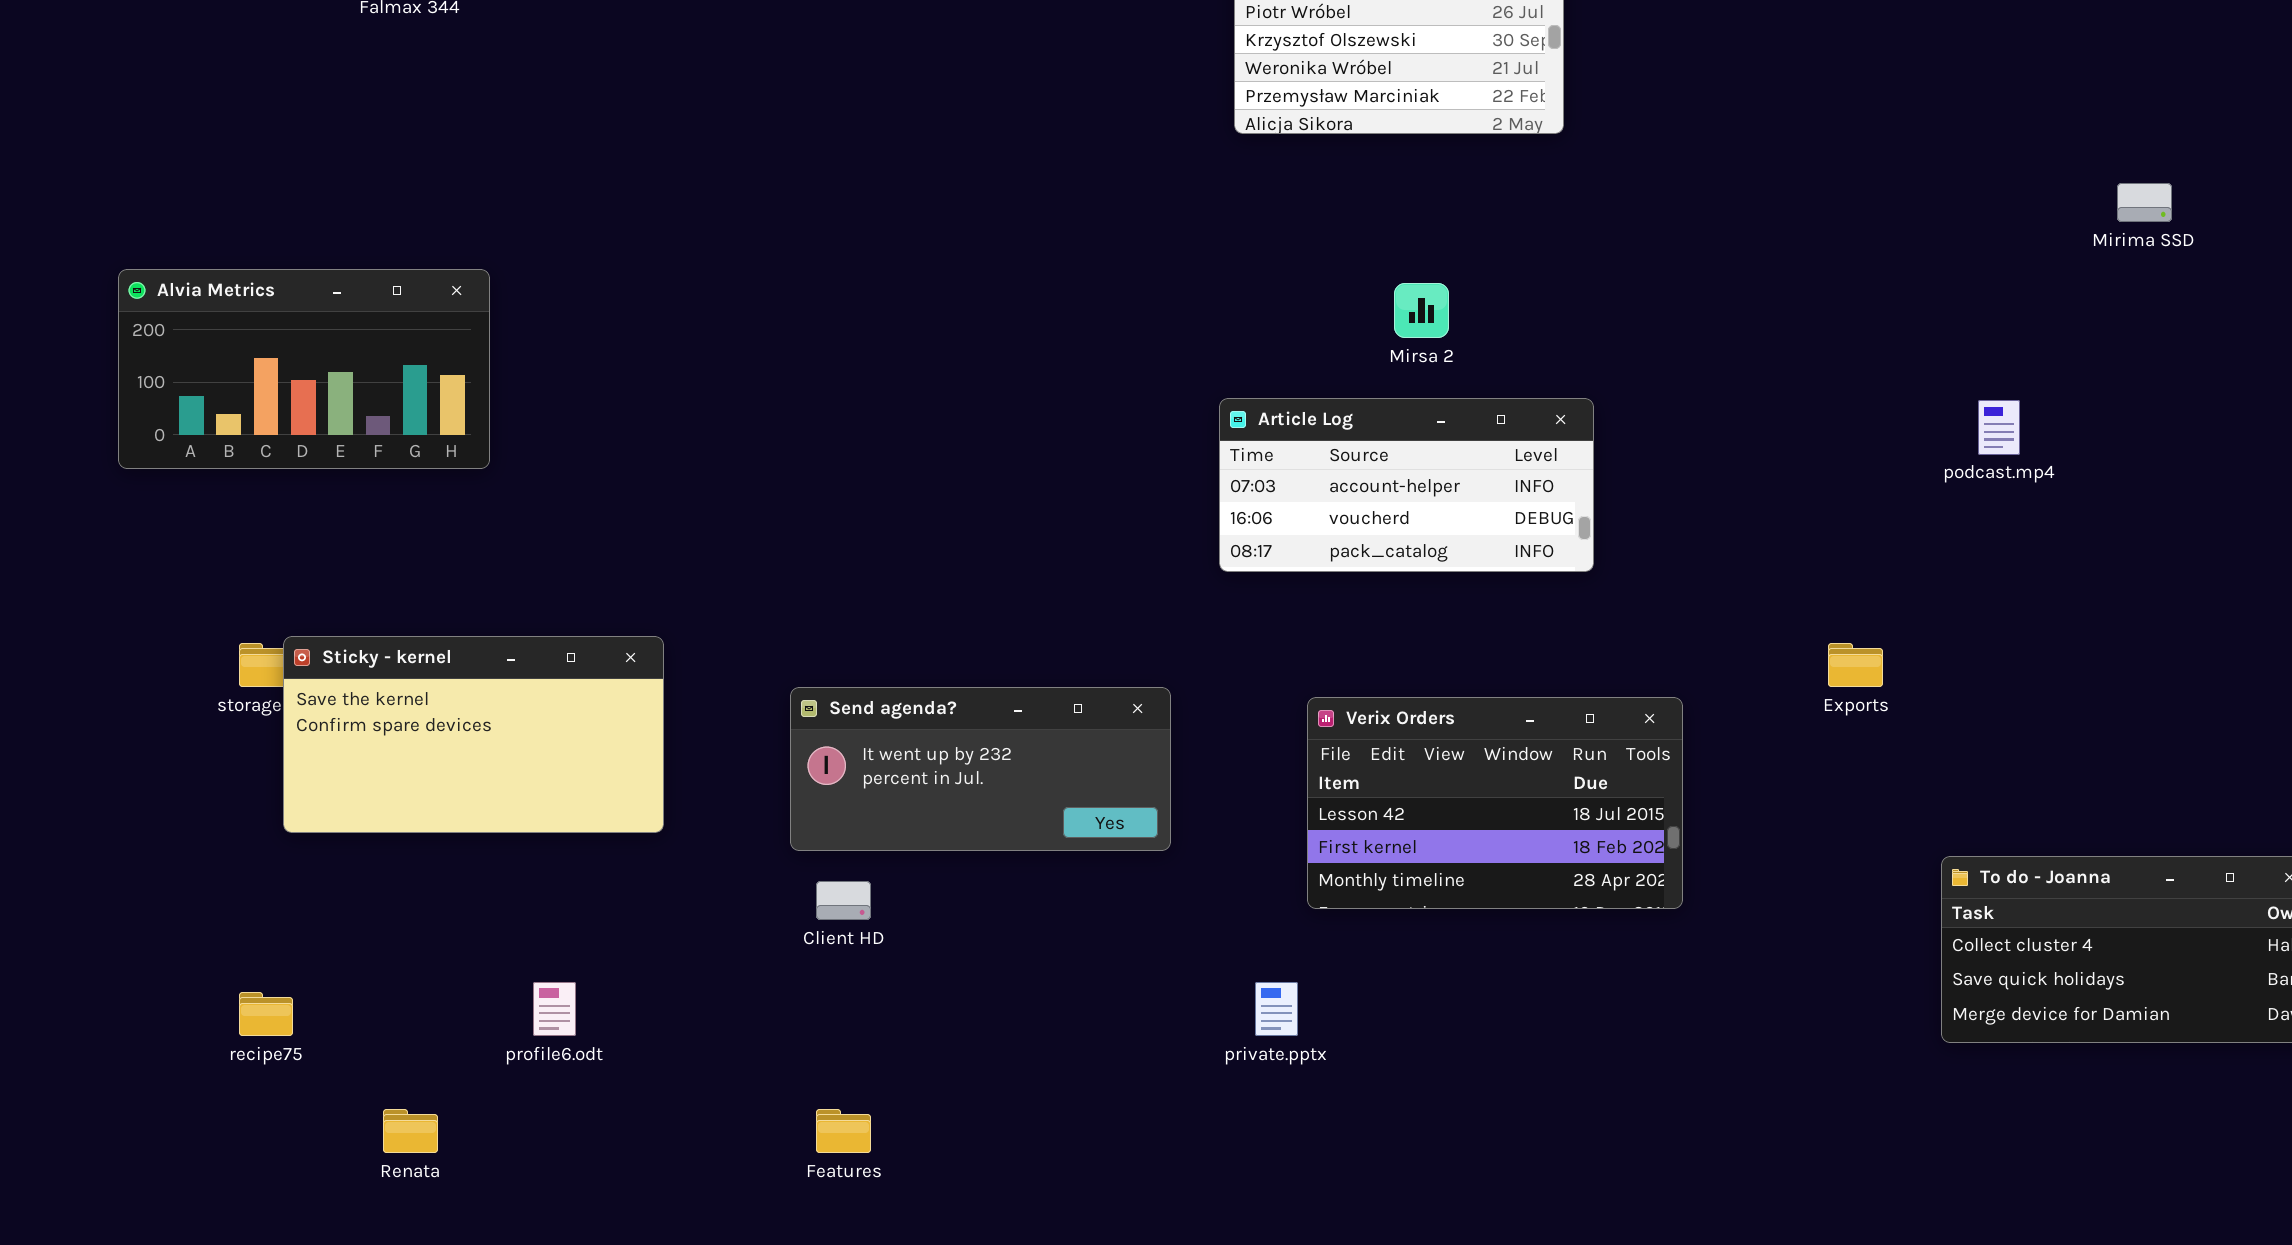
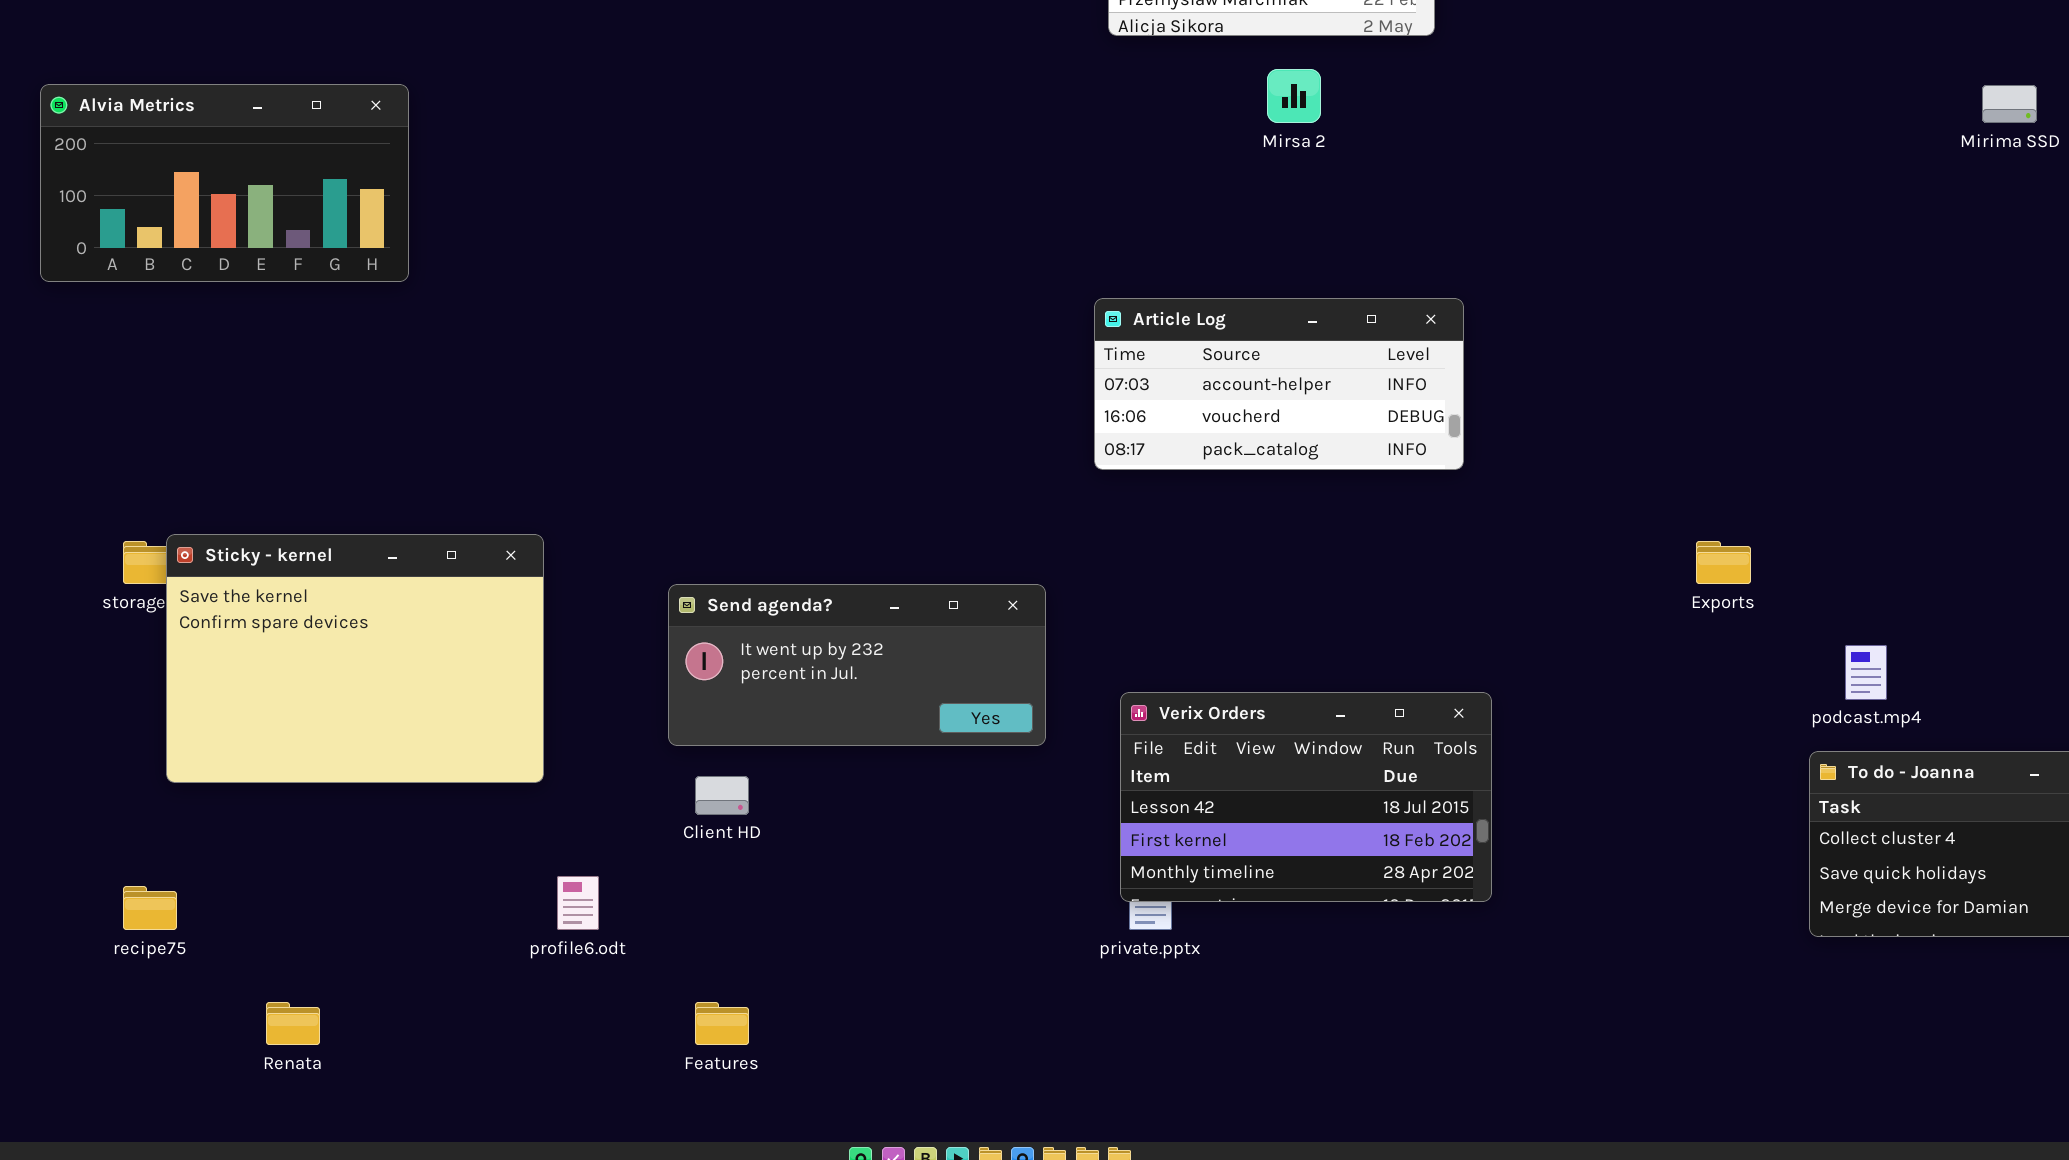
Alvia Metrics: [118,269,490,469] -> [40,84,409,282], moved
Mirsa 2: [1394,283,1449,338] -> [1267,69,1321,123], moved
podcast.mp4: [1978,400,2020,455] -> [1845,645,1887,700], moved
Sticky - kernel: [283,636,664,833] -> [166,534,544,783], resized
Verix Orders: [1307,697,1683,909] -> [1120,692,1492,902], moved
profile6.odt: [533,982,576,1036] -> [557,876,599,930], moved

